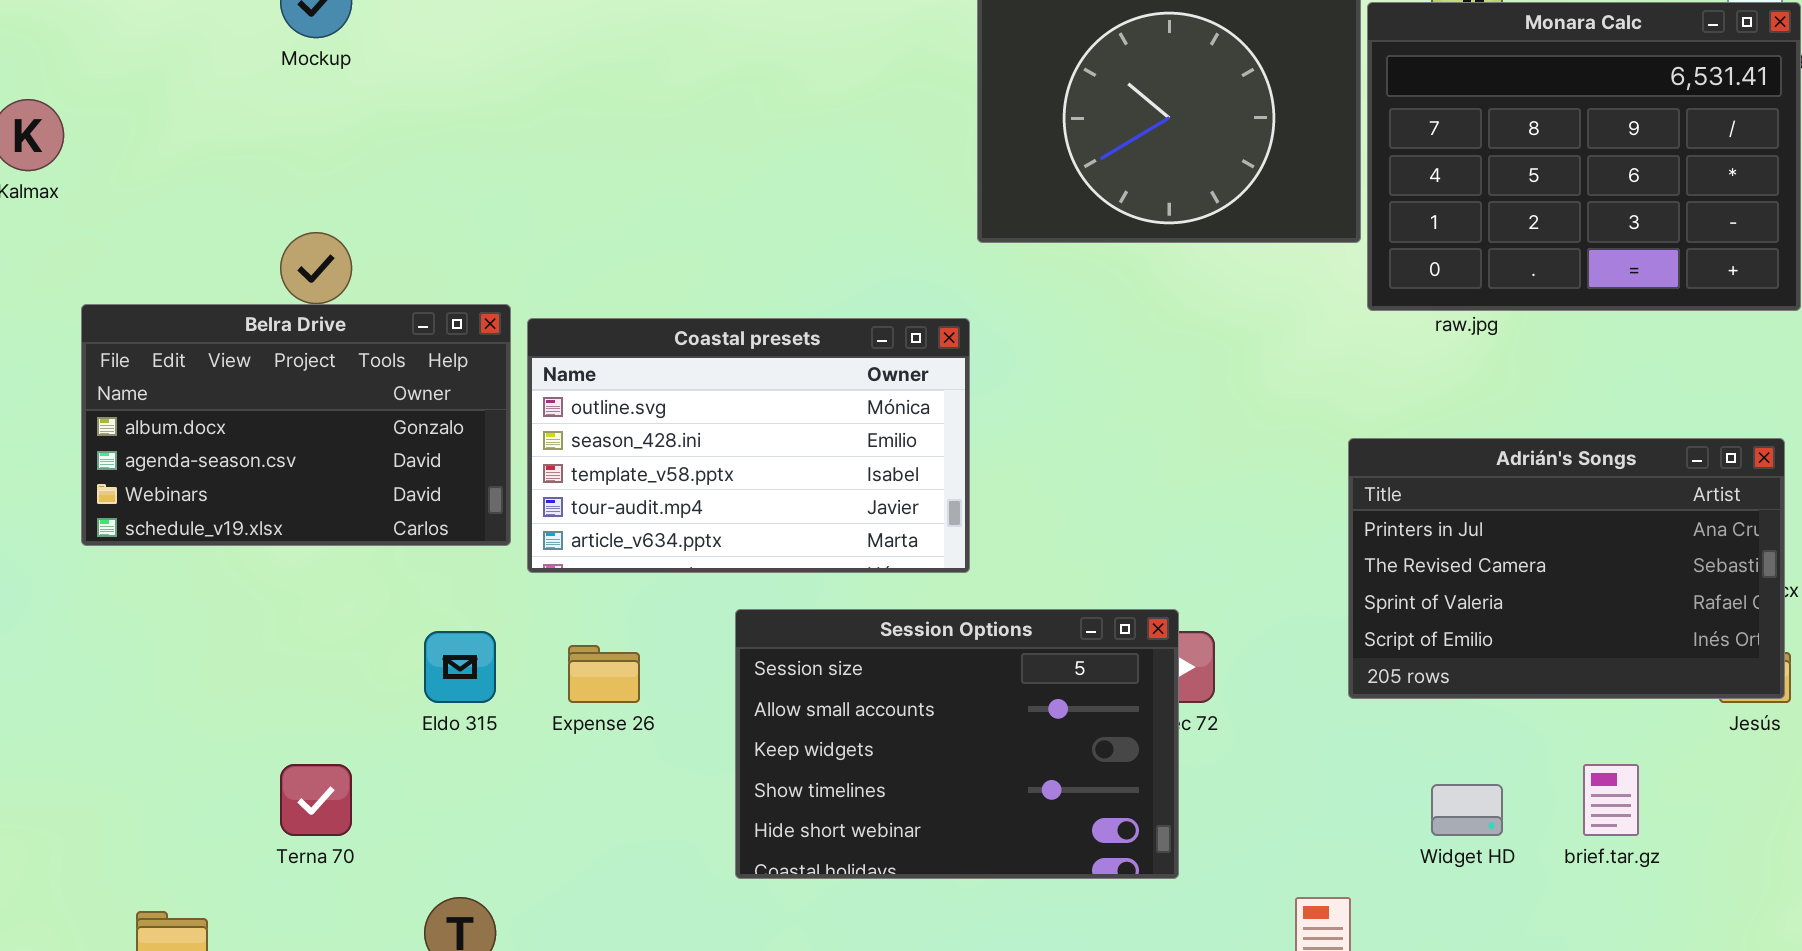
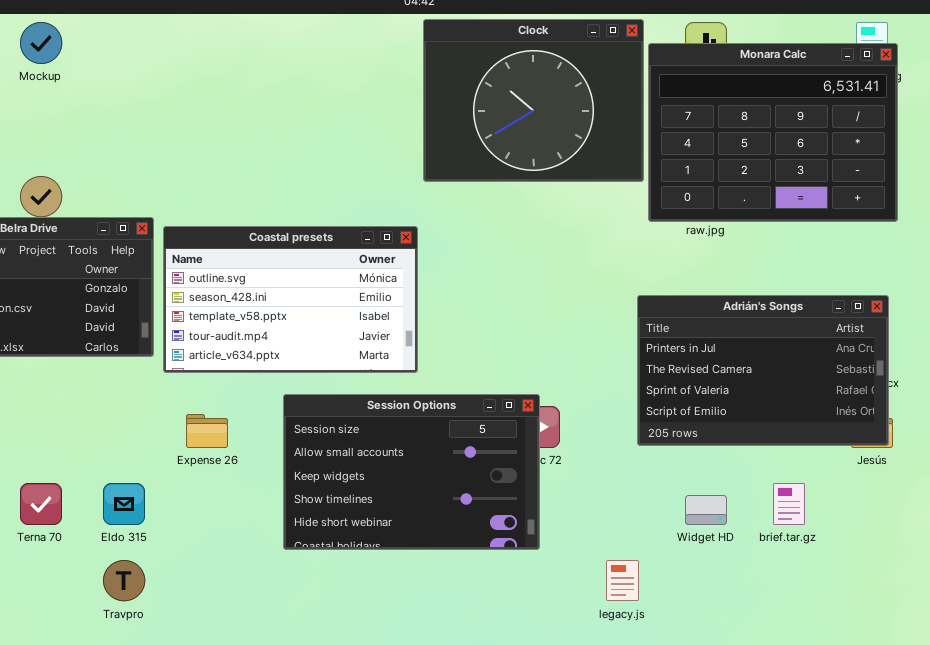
Eldo 315: [424,631,496,703] -> [103,483,145,525], moved

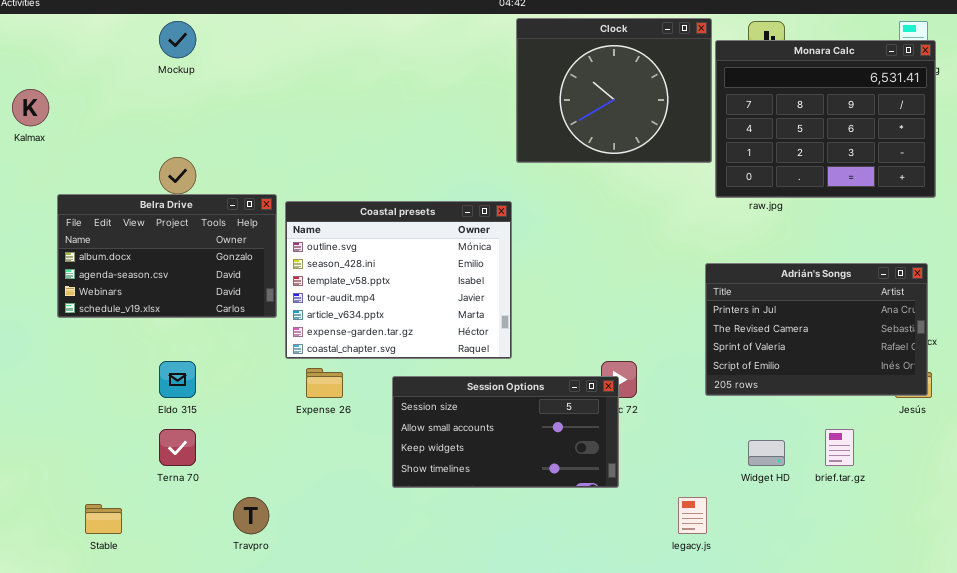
Coastal presets: [163,226,418,373] -> [285,201,512,359], resized
Session Options: [283,394,540,550] -> [392,376,619,488], resized
Eldo 315: [103,483,145,525] -> [159,361,196,398], moved

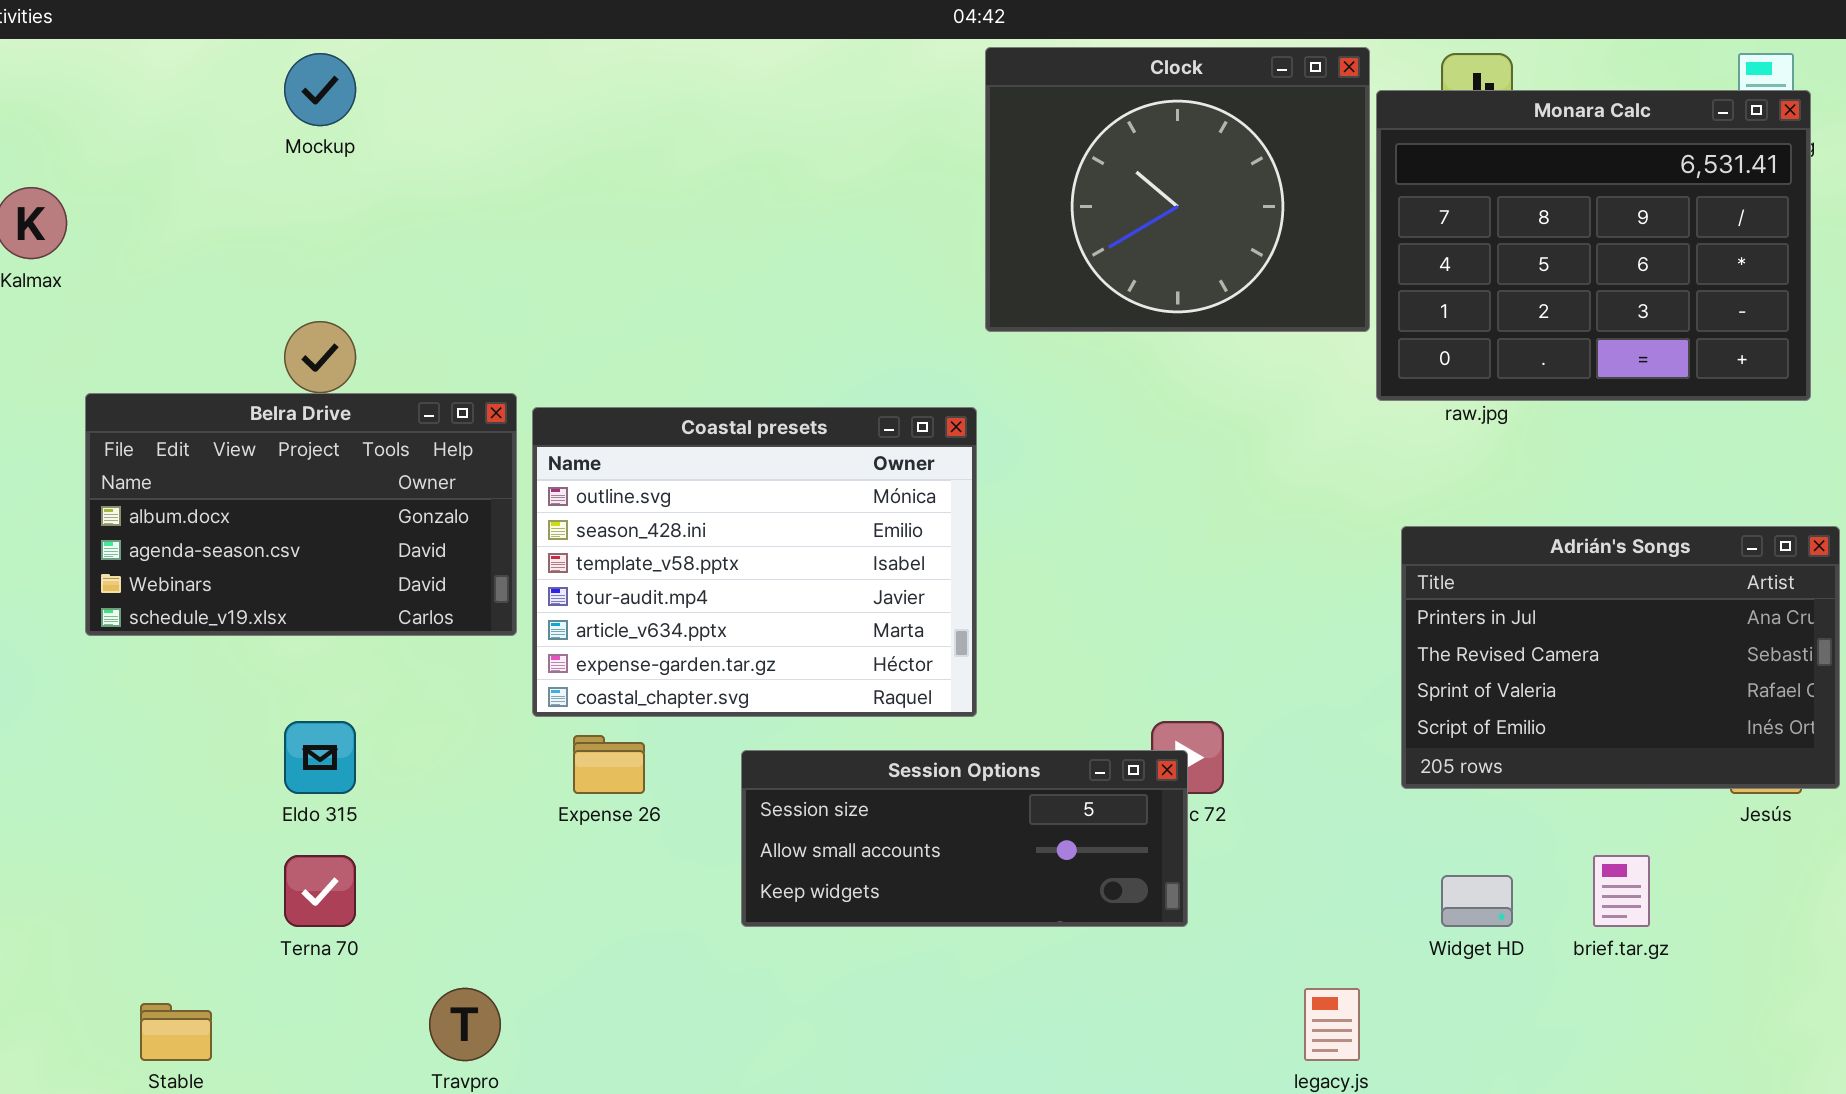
Adrián's Songs: [705,263,928,396] -> [1401,526,1840,789], moved
Session Options: [392,376,619,488] -> [741,750,1188,927], resized

